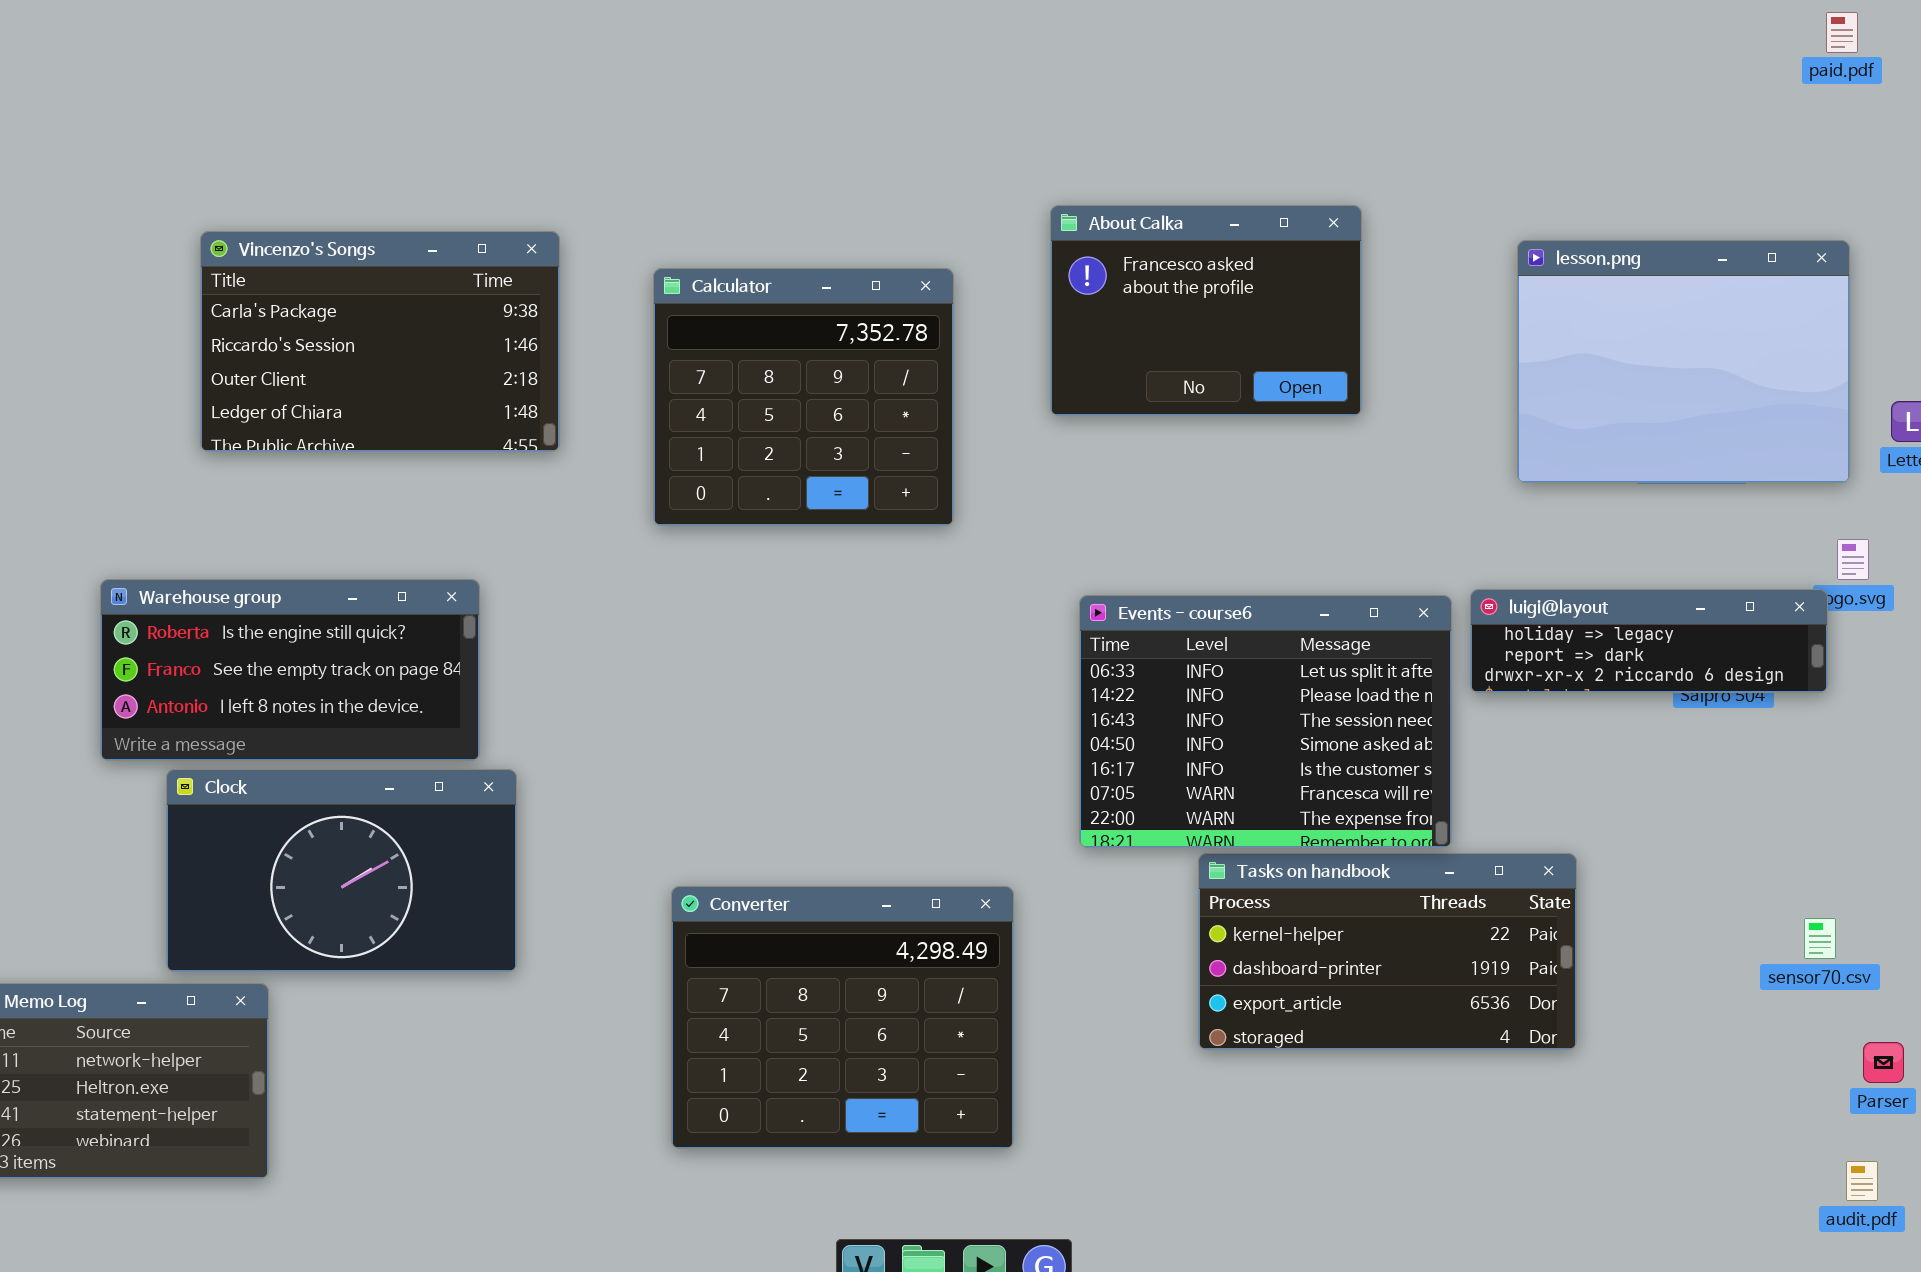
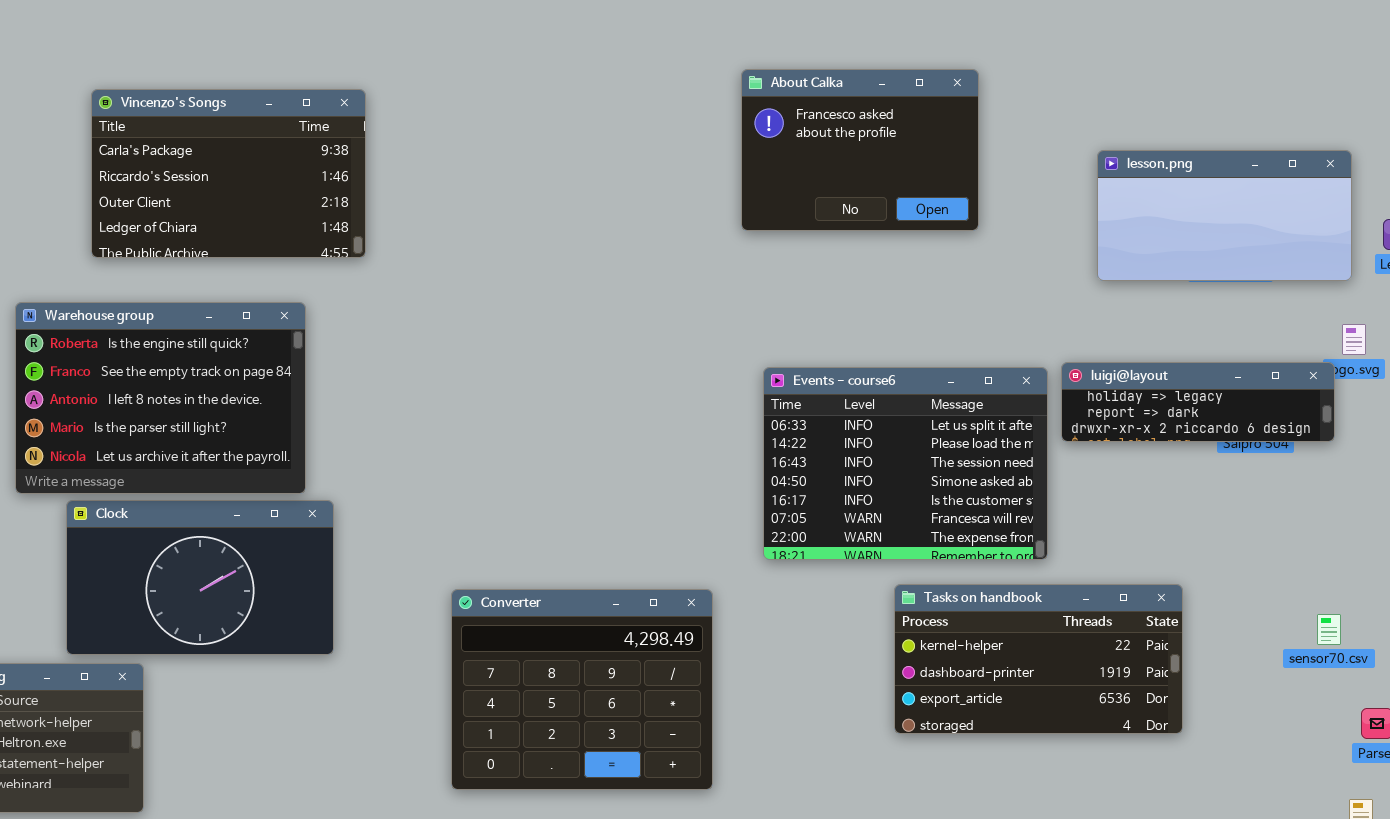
lesson.png: [1517,240,1850,483] -> [1097,150,1352,281], resized
Calculator: [653,268,954,526] -> none, closed
Warehouse group: [100,579,480,761] -> [15,302,306,494], resized
Tasks on handbook: [1198,853,1577,1050] -> [894,584,1183,734], moved

